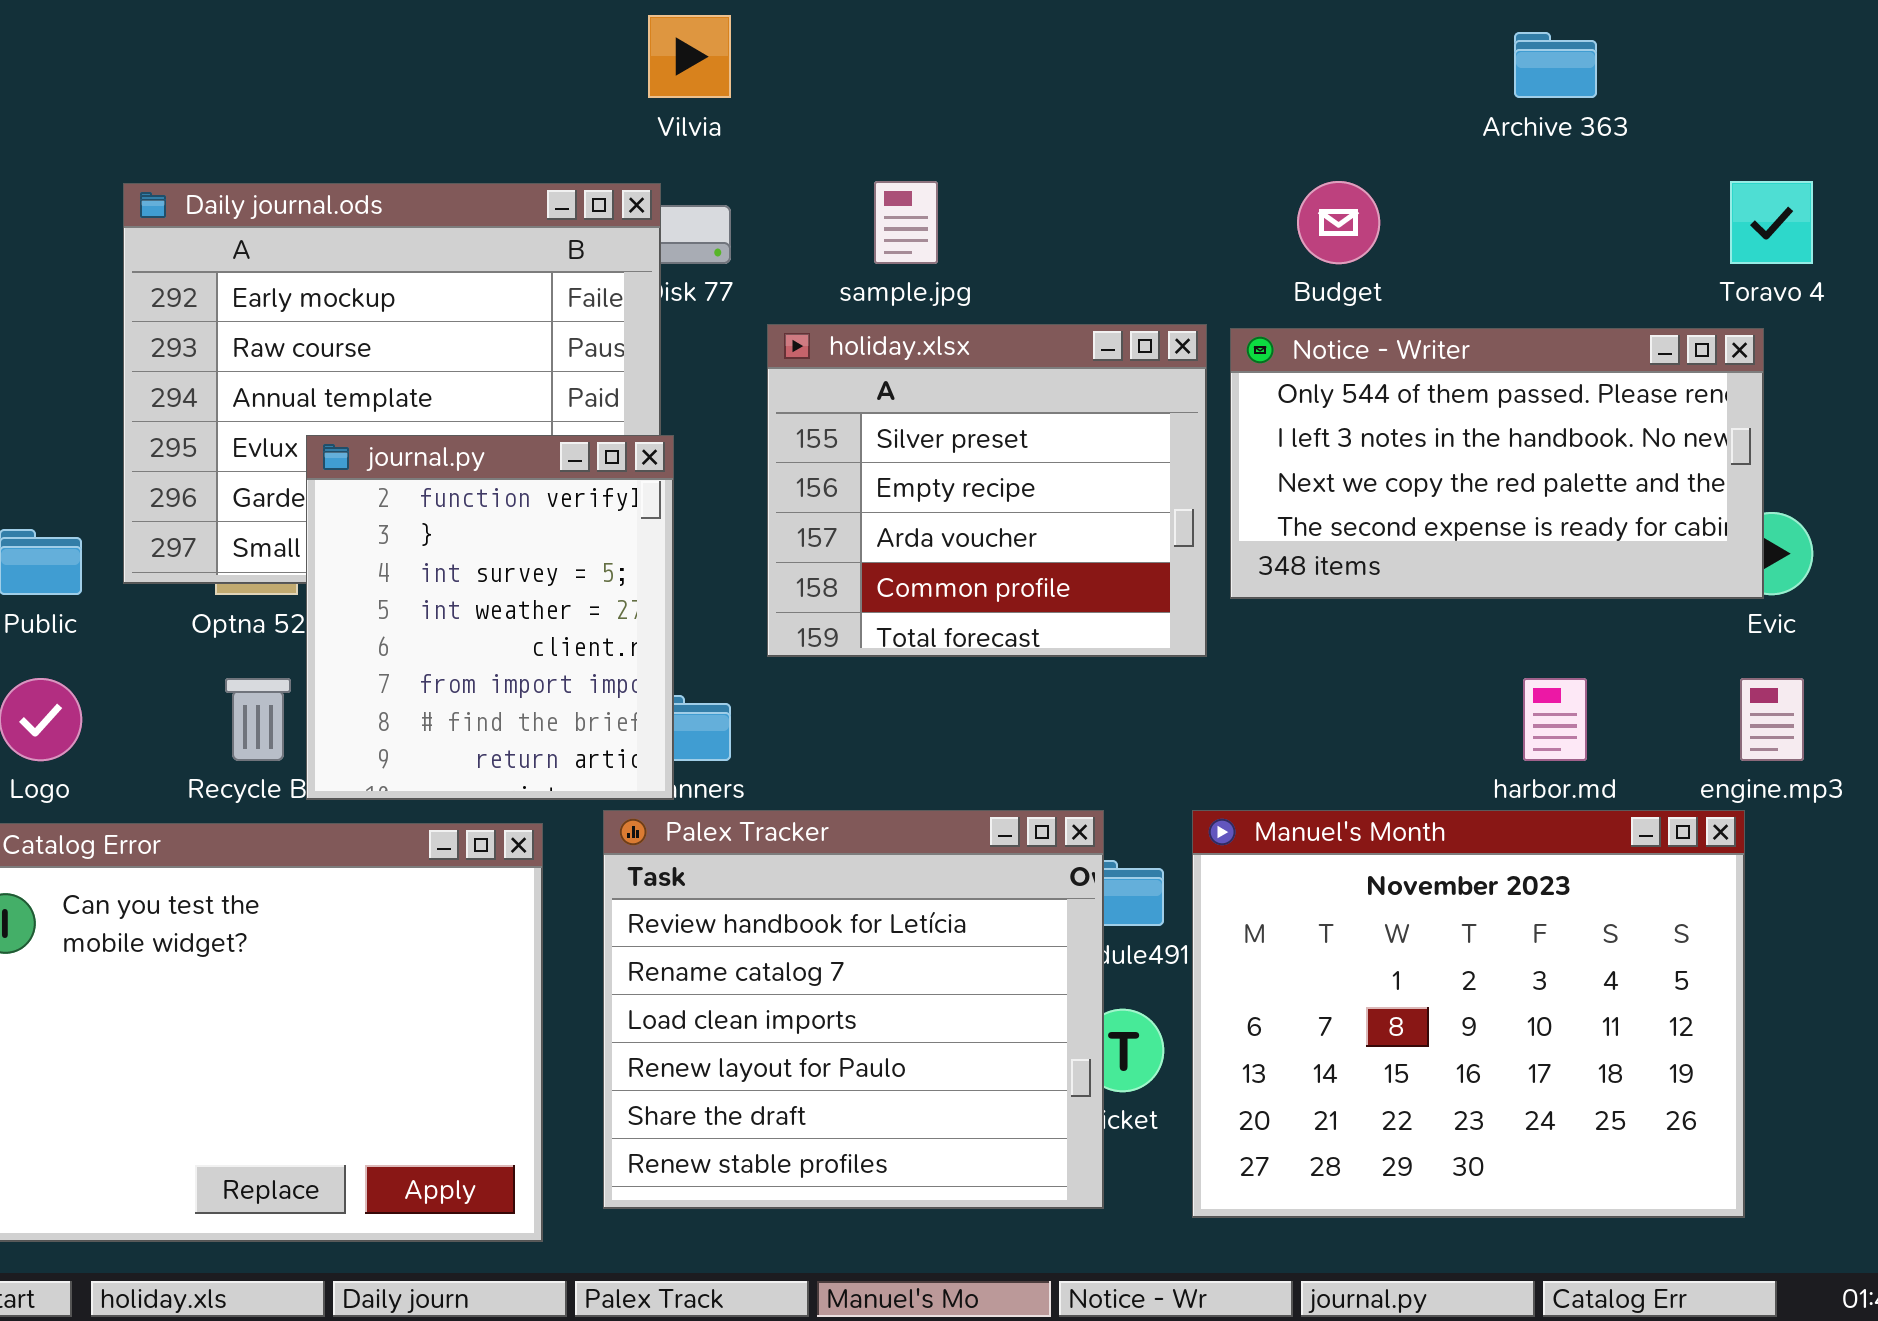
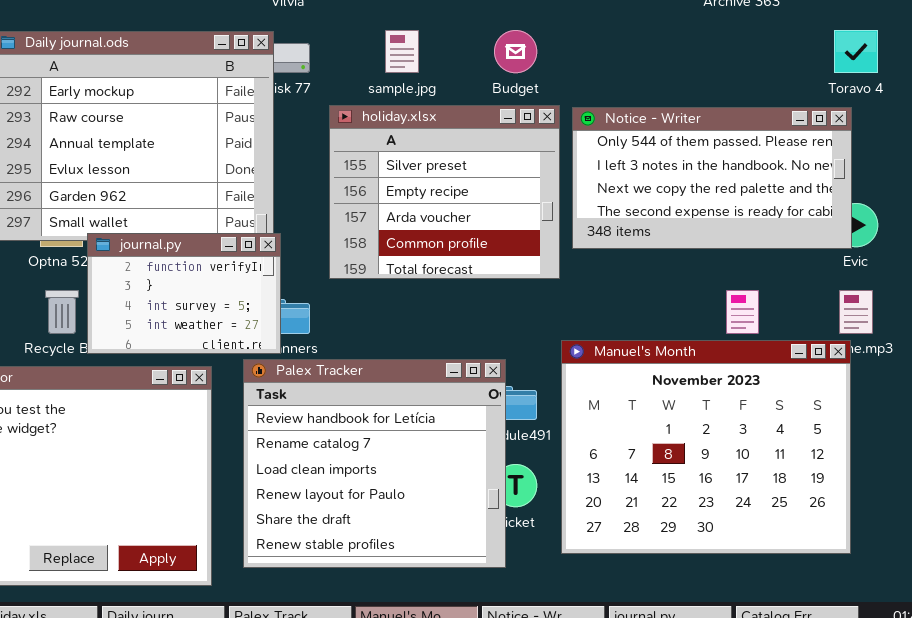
Budget: [1297,181,1380,264] -> [494,30,537,73], moved
journal.py: [306,435,674,800] -> [87,233,281,354], resized
Manuel's Month: [1192,810,1745,1218] -> [561,340,851,554], moved

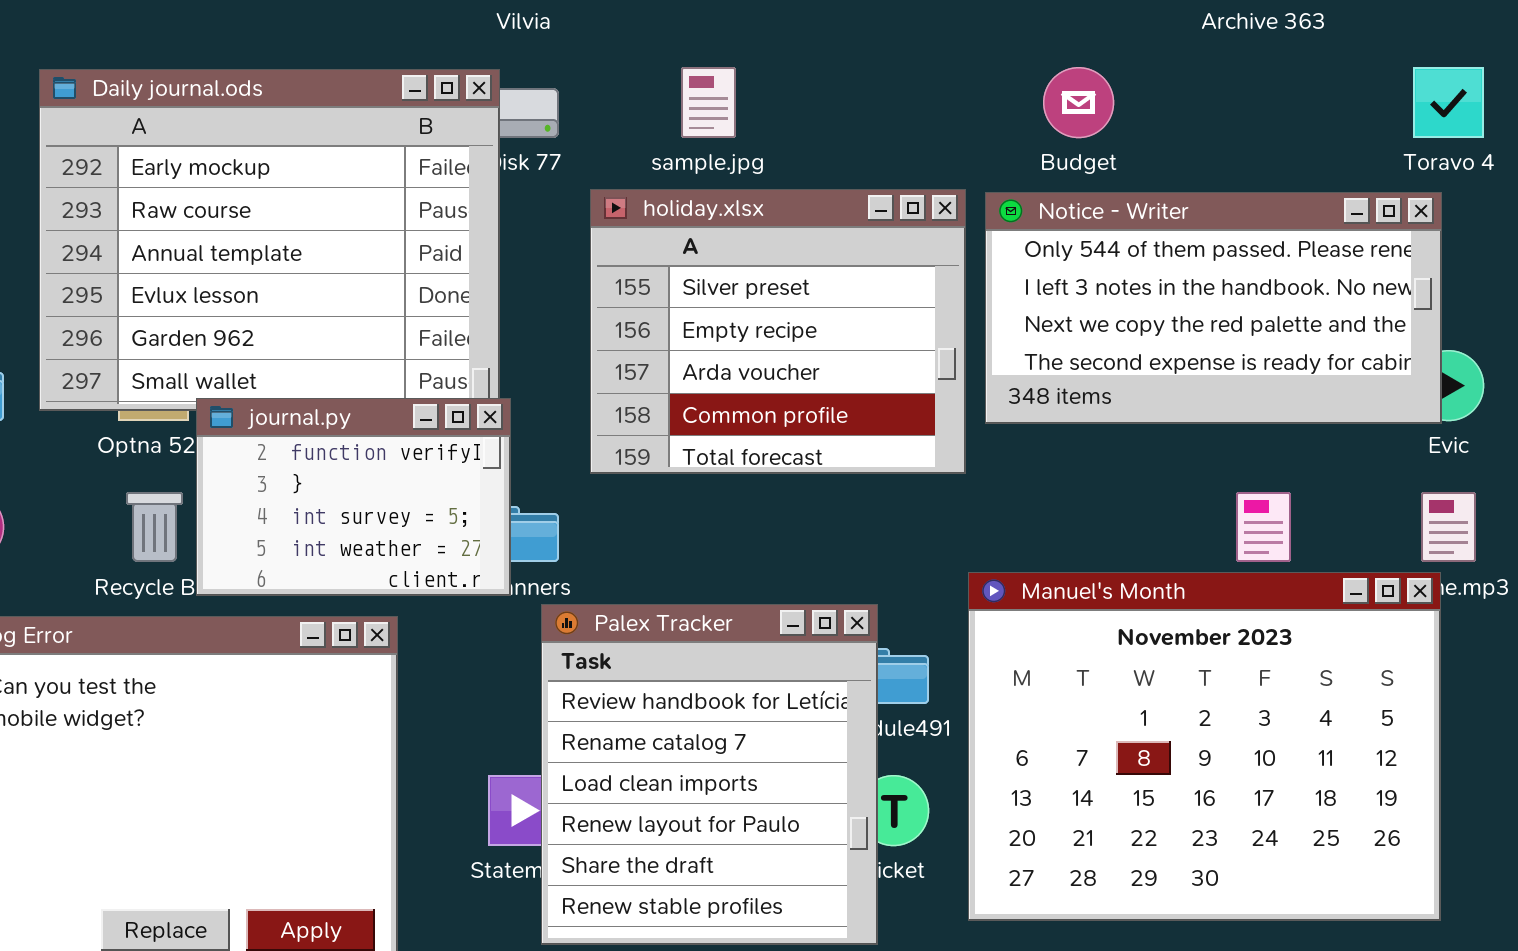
Budget: [494,30,537,73] -> [1043,67,1114,138], moved
Palex Tracker: [243,359,506,568] -> [541,604,878,945], resized

